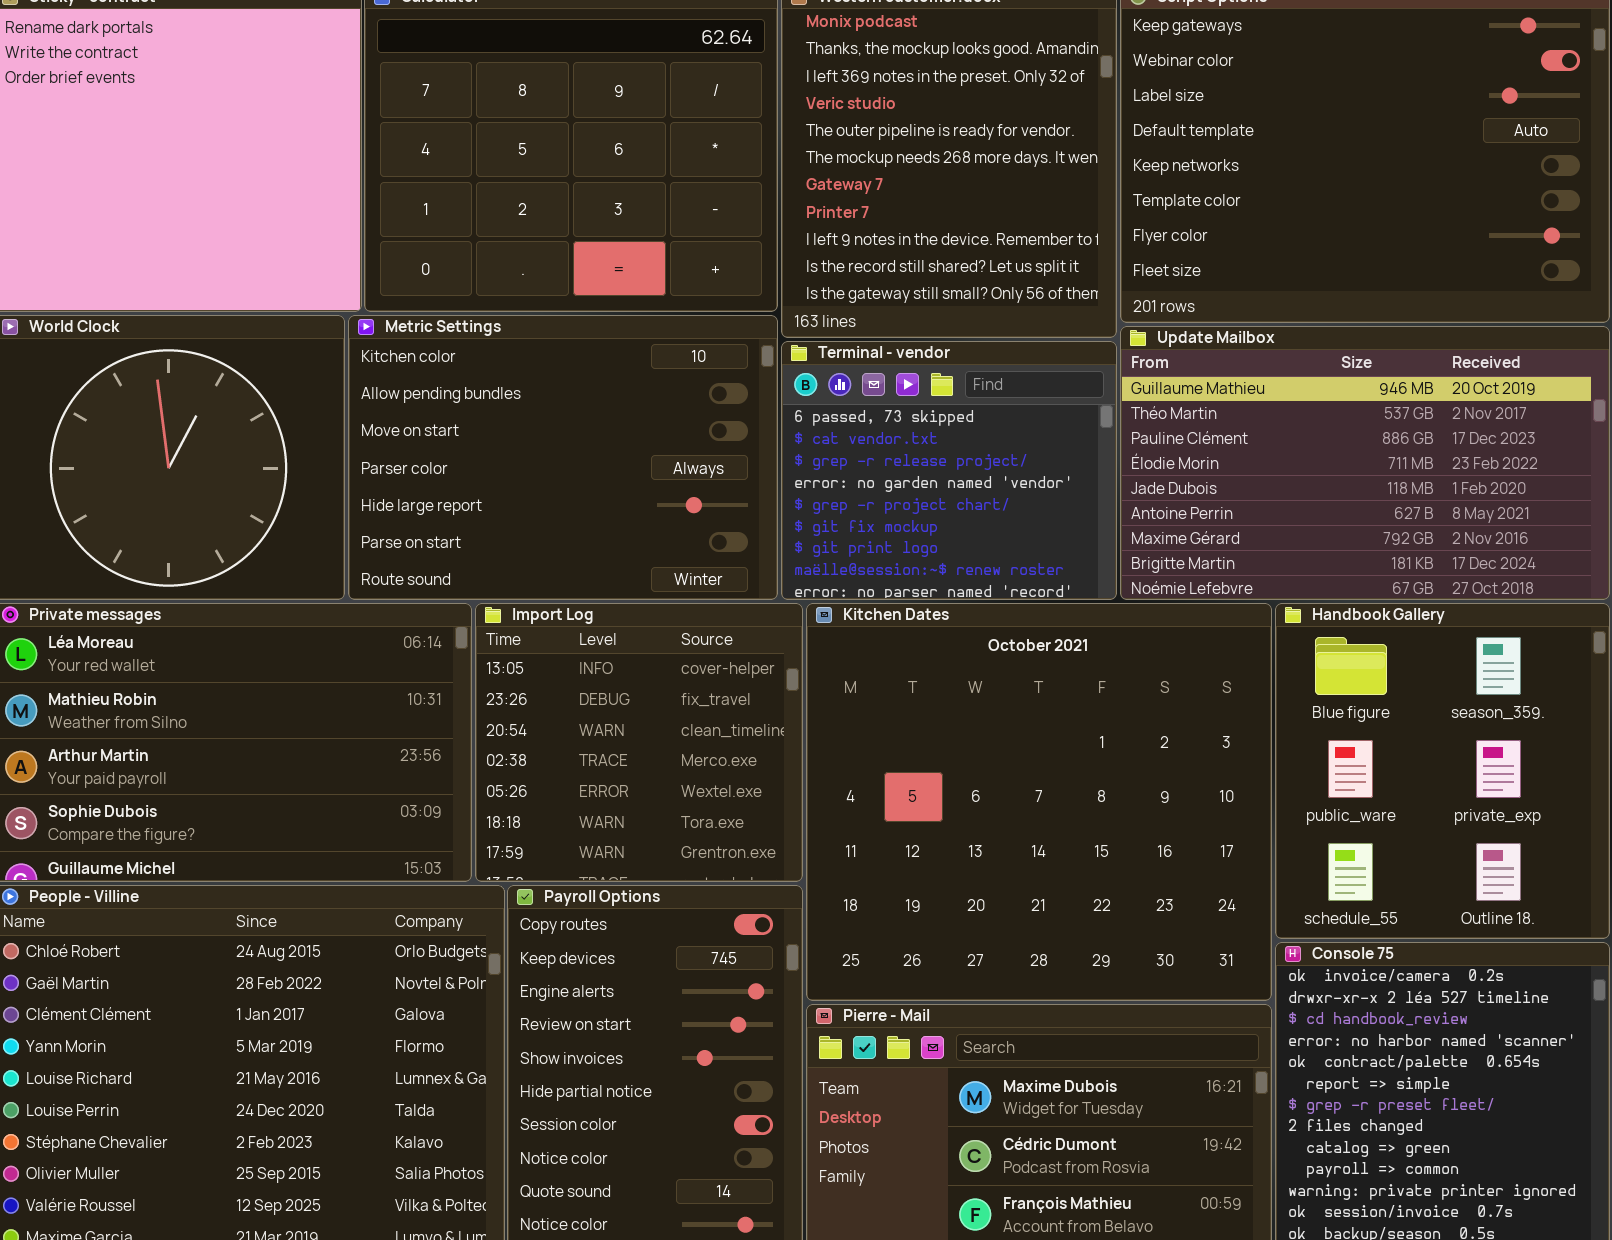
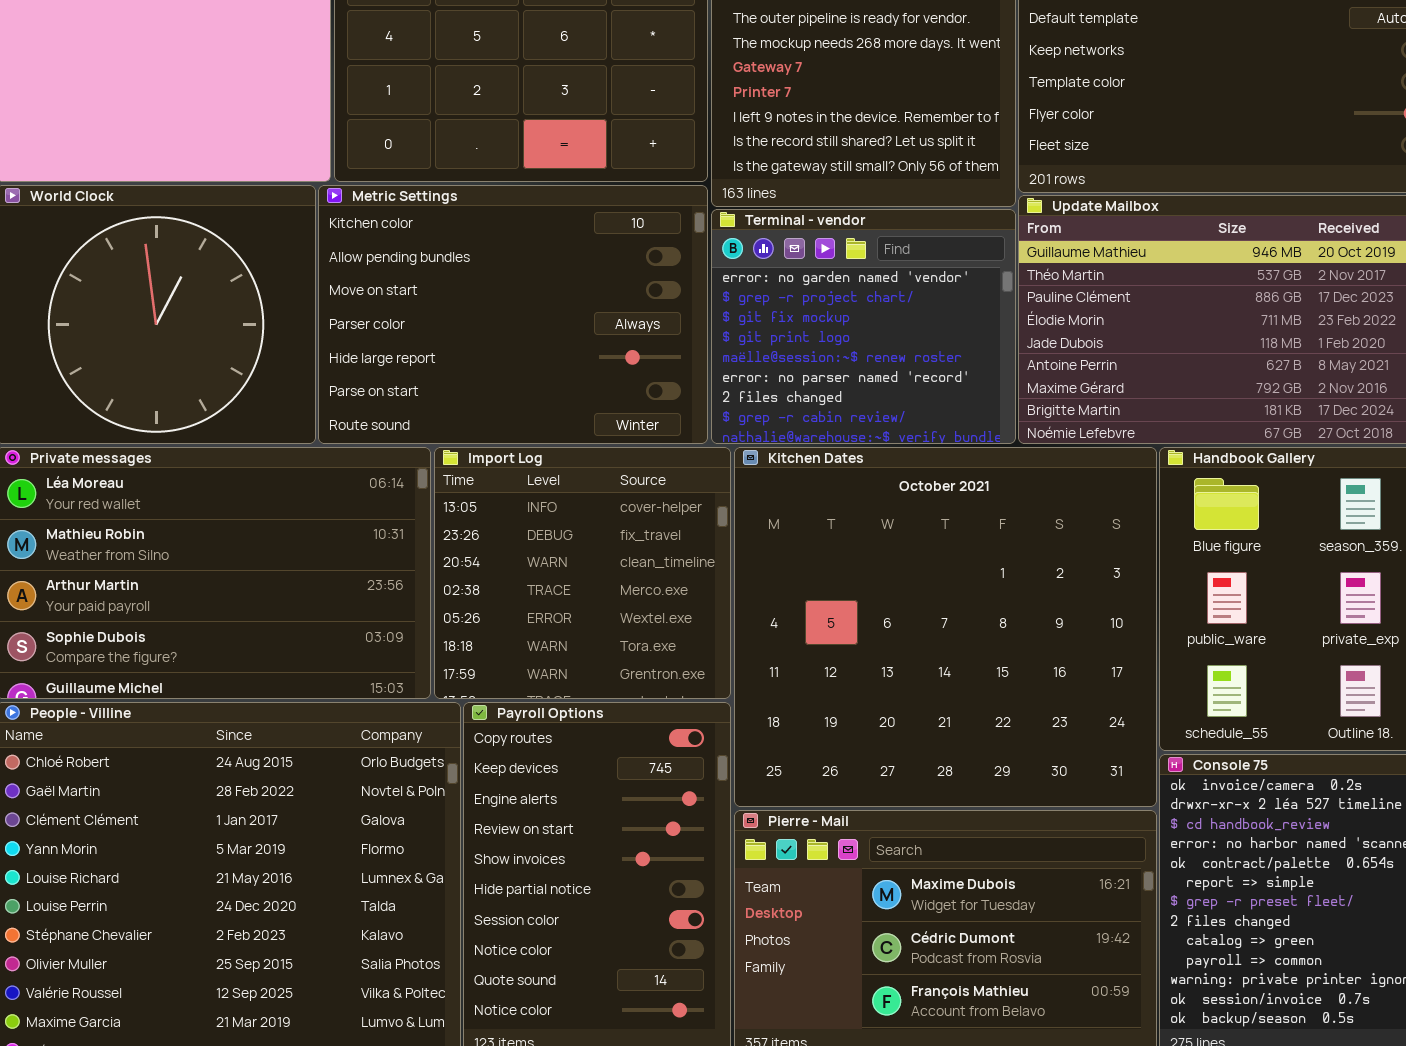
Terminal - vendor: [781,341,1117,600] -> [711,209,1016,444], scrolled down 3 rows

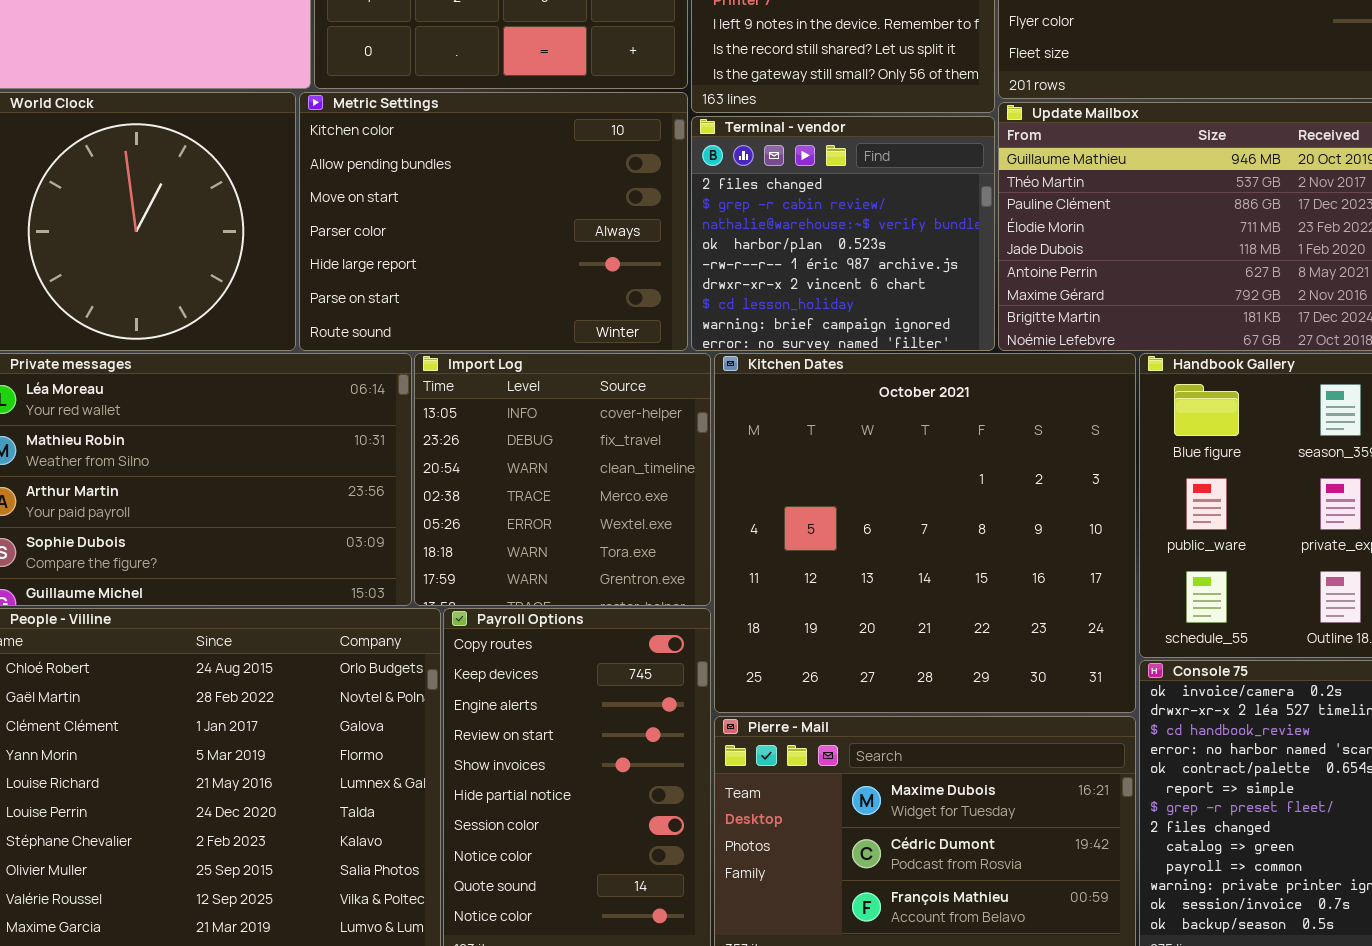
Terminal - vendor: [711,209,1016,444] -> [691,116,995,351], scrolled down 6 rows

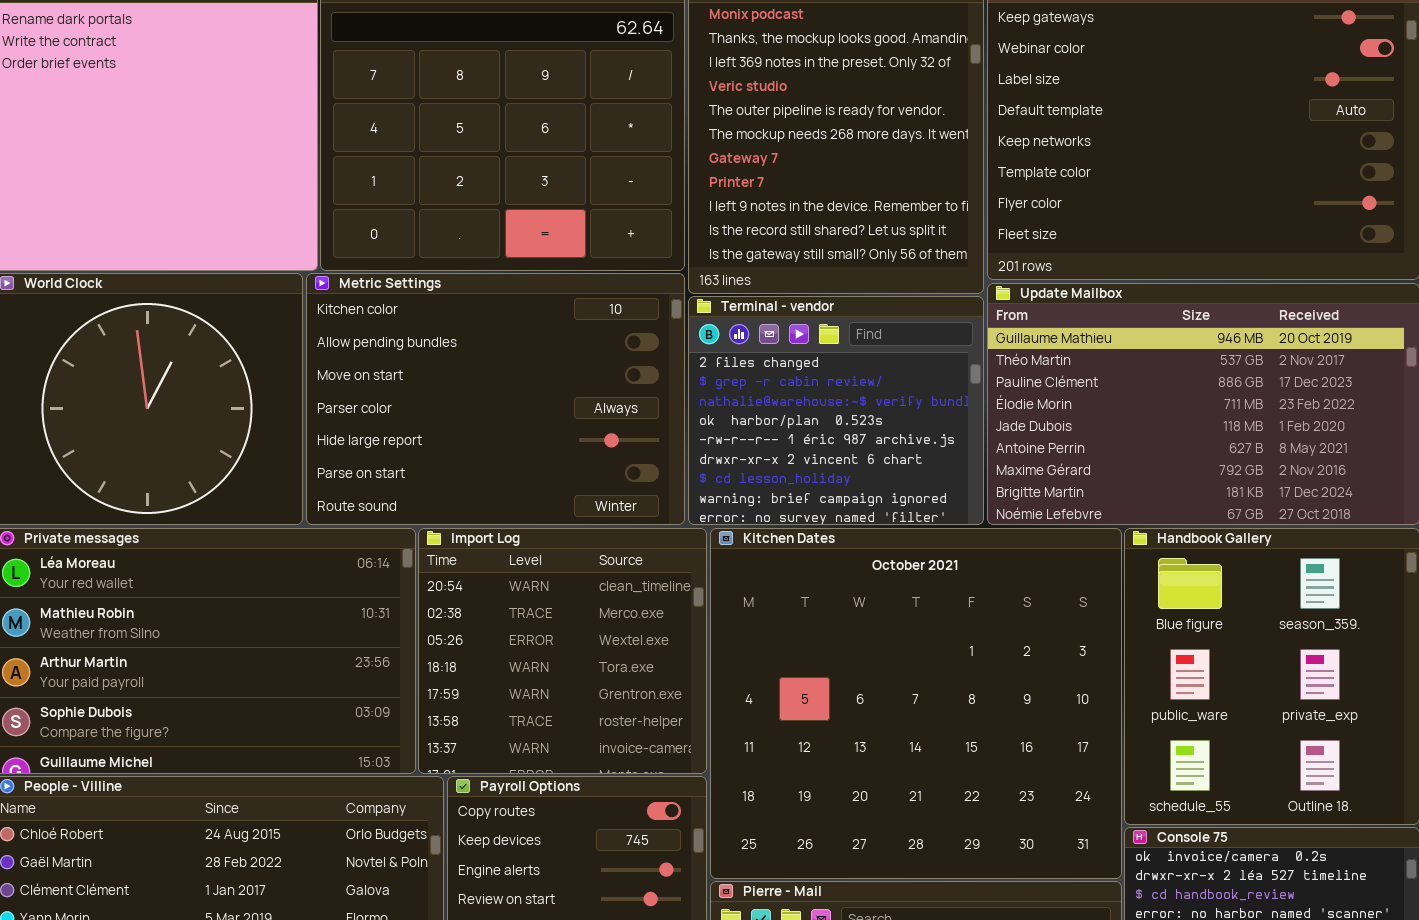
Import Log: [414,353,711,606] -> [418,528,707,774], scrolled down 2 rows

